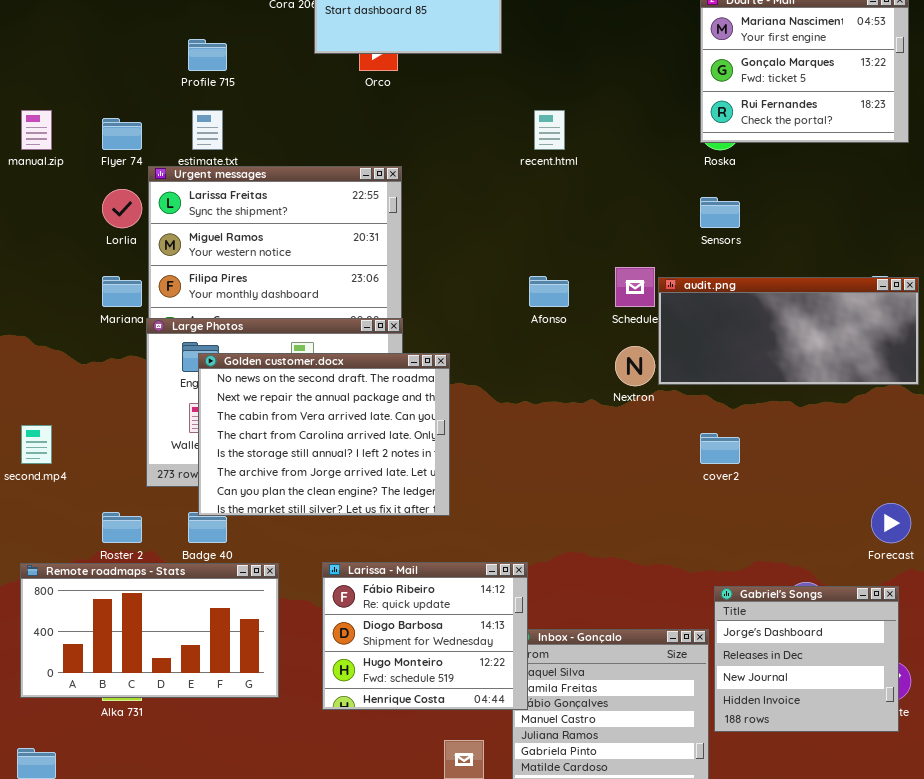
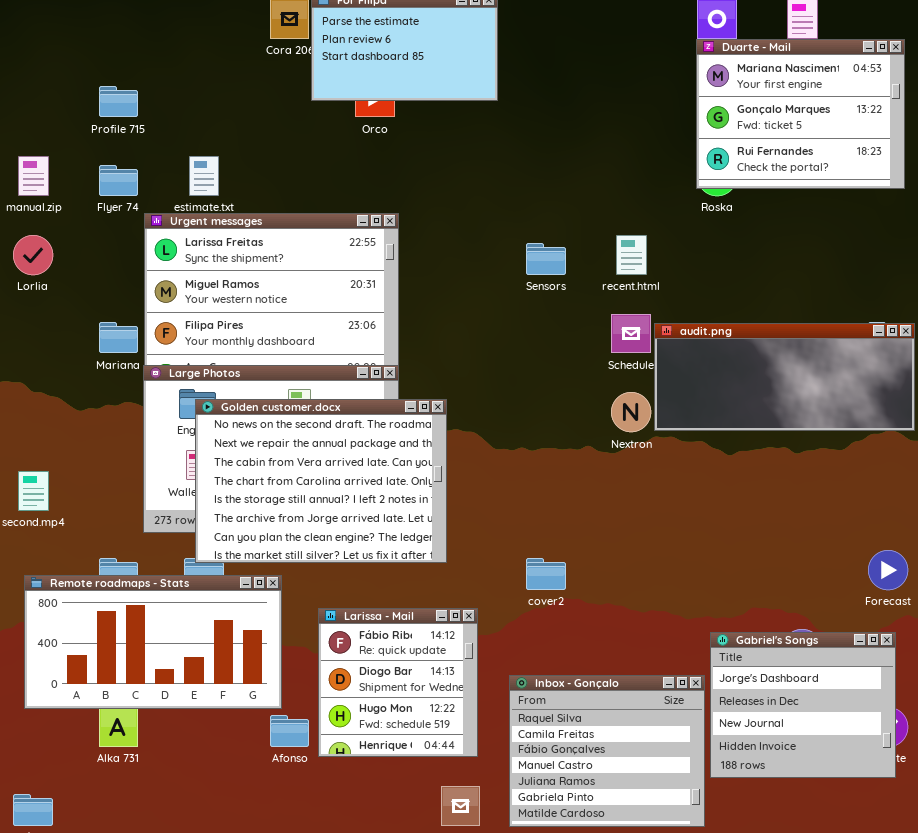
Profile 715: [188,39,227,71] -> [99,86,138,117], moved
recent.html: [534,110,565,150] -> [616,235,647,275], moved
Lorlia: [102,189,142,228] -> [13,235,53,275], moved
Sensors: [700,197,740,228] -> [526,243,566,275], moved
Afonso: [529,276,569,307] -> [270,715,309,747], moved
cover2: [700,433,740,464] -> [526,558,566,590], moved
Larissa - Mail: [322,562,528,710] -> [318,608,478,757], resized
Remote roadmaps - Stats: [20,563,279,698] -> [24,575,282,709], moved

